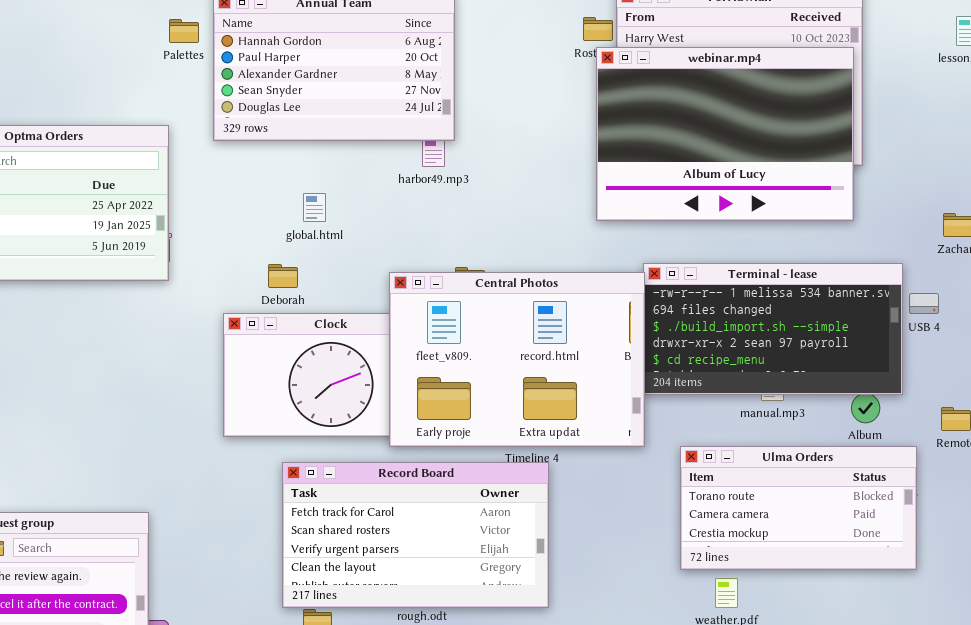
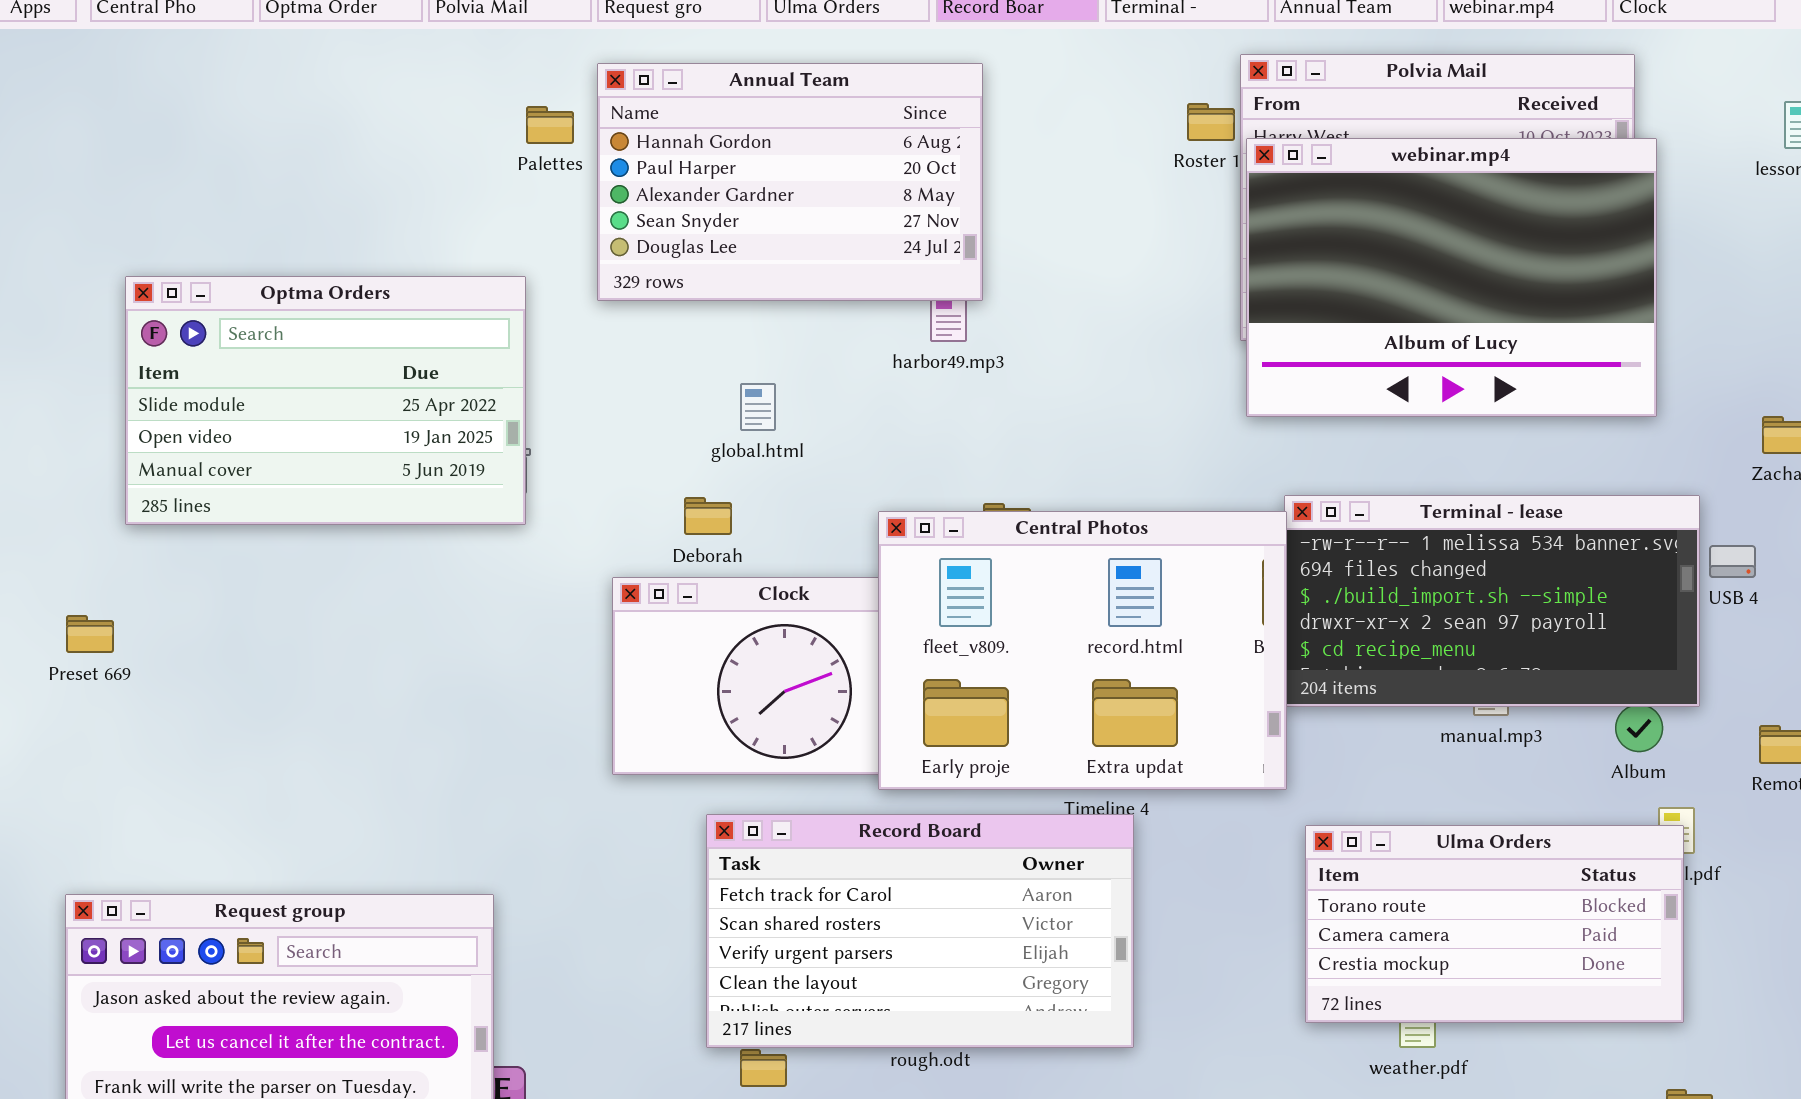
webinar.mp4: [596,47,854,221] -> [1246,138,1657,417], moved
Ulma Orders: [680,446,917,570] -> [1305,825,1684,1023], moved

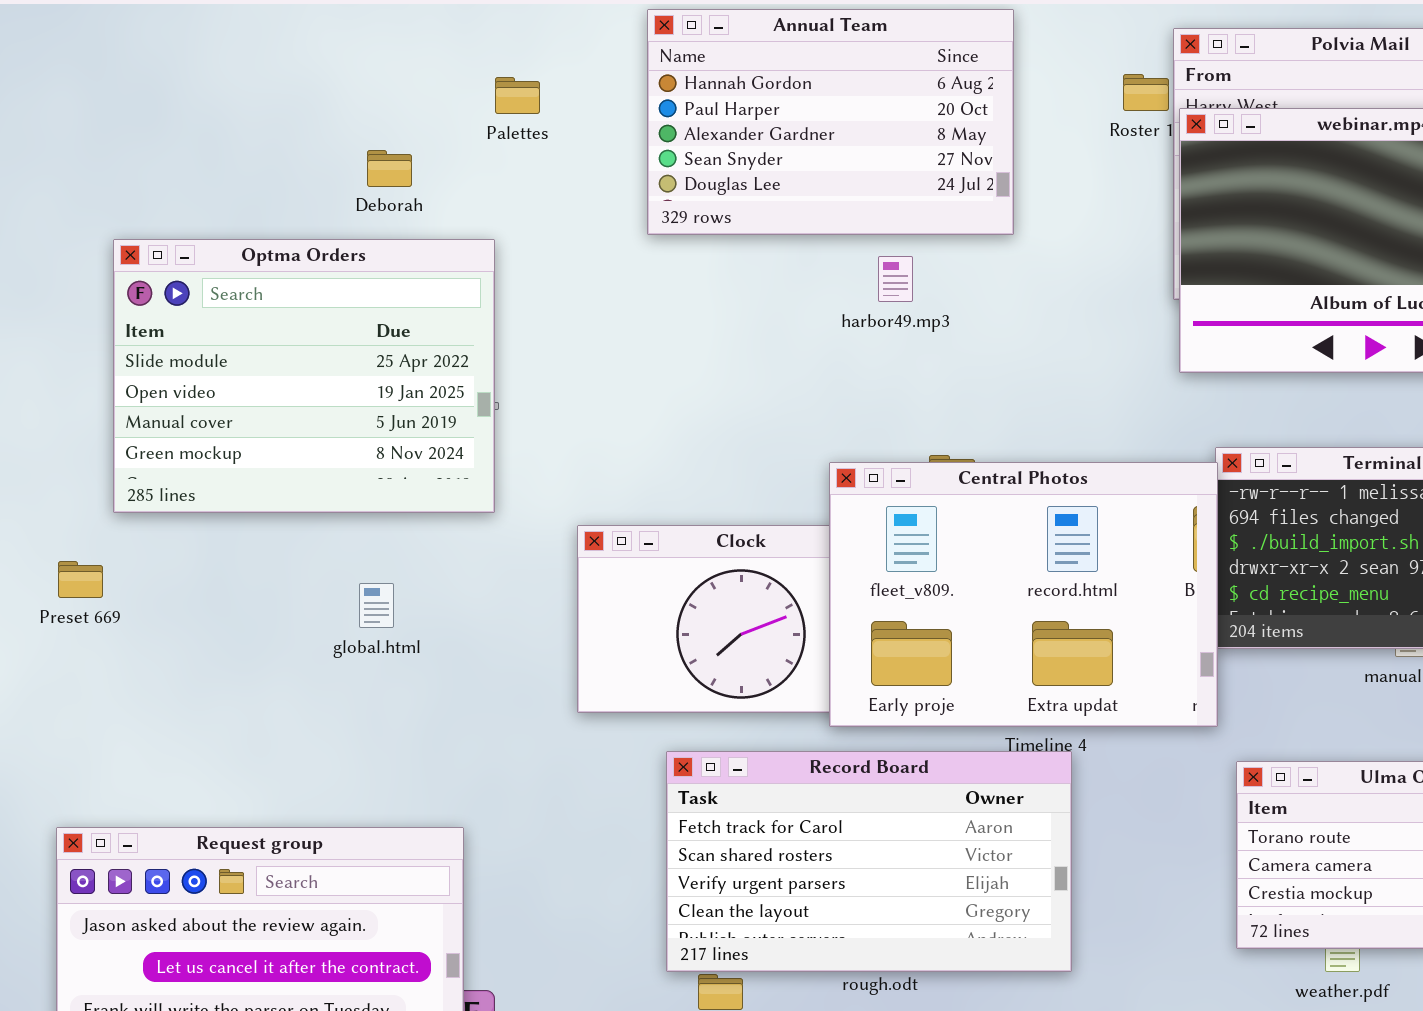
Annual Team: [597,63,983,301] -> [647,9,1014,235], moved
Optma Orders: [125,276,526,525] -> [113,239,495,513], resized
global.html: [740,383,776,431] -> [359,583,394,628], moved
Deborah: [684,497,732,535] -> [367,150,412,187], moved

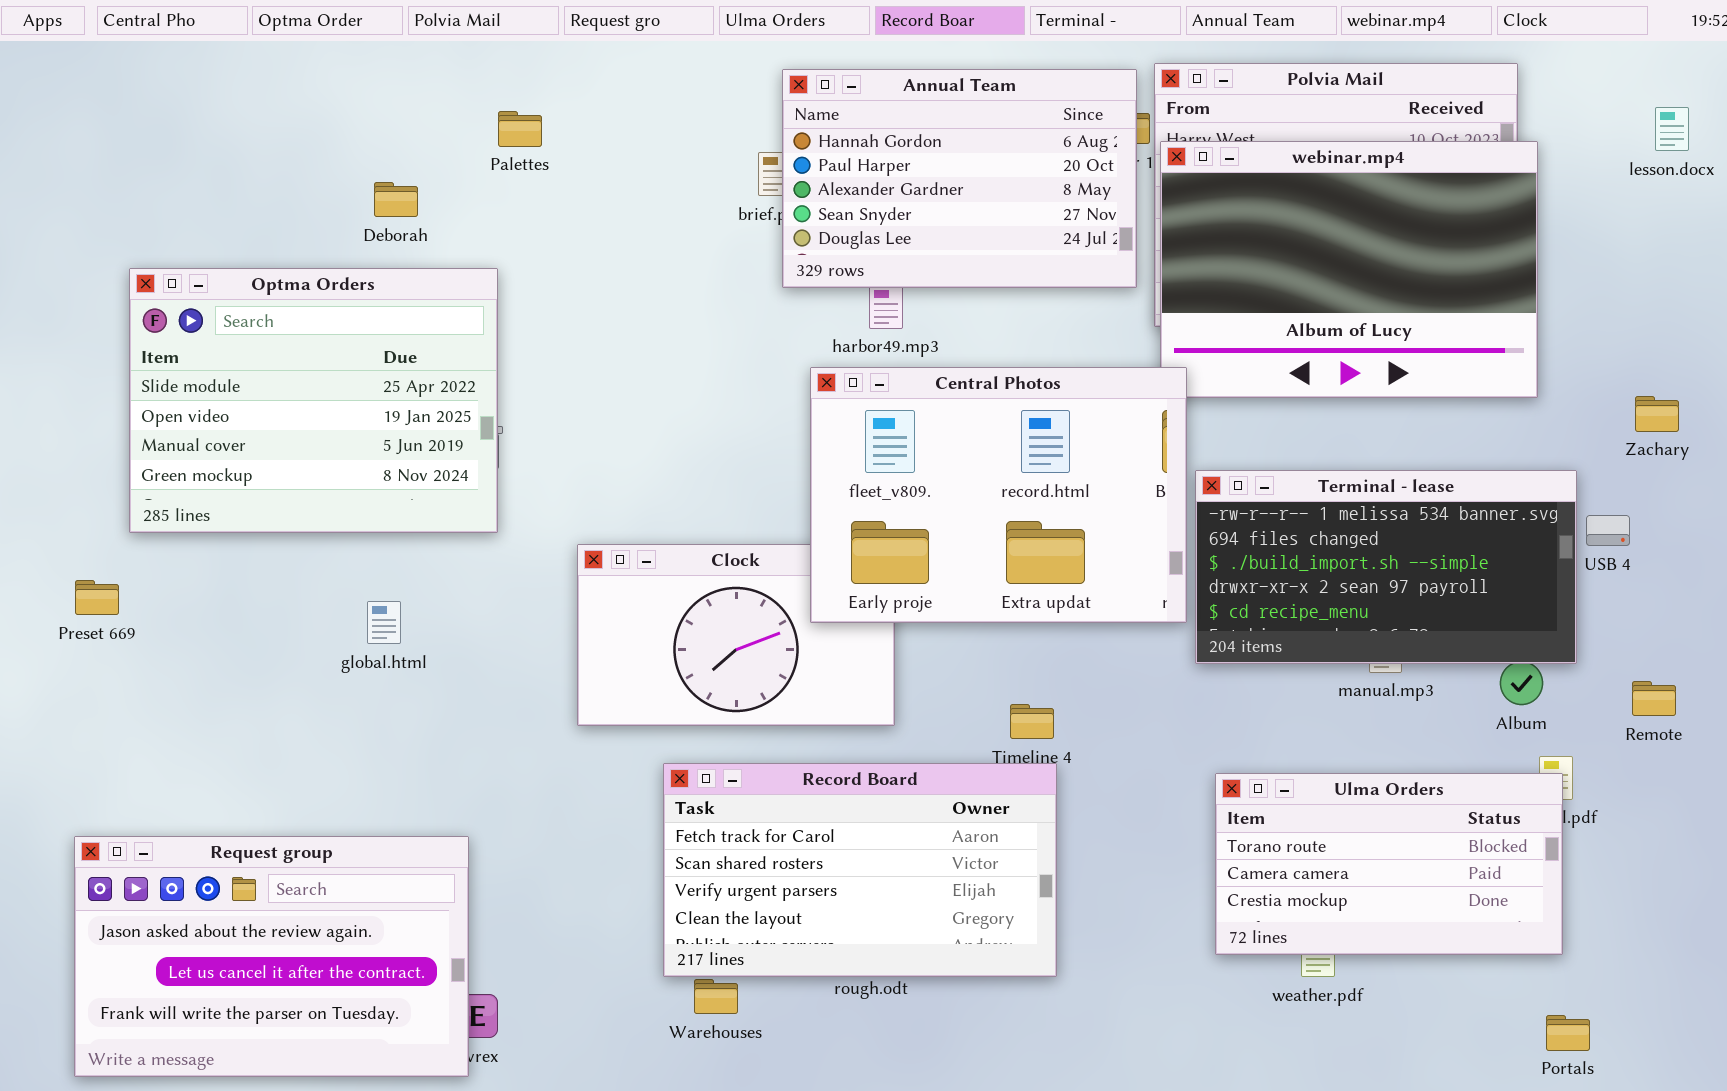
Annual Team: [647,9,1014,235] -> [782,69,1137,288], moved
Central Photos: [829,462,1218,727] -> [810,367,1187,623], moved

